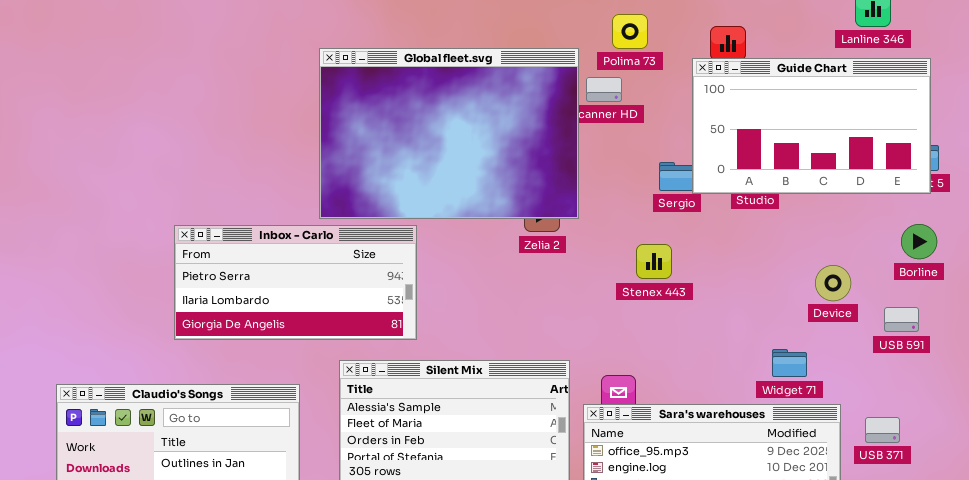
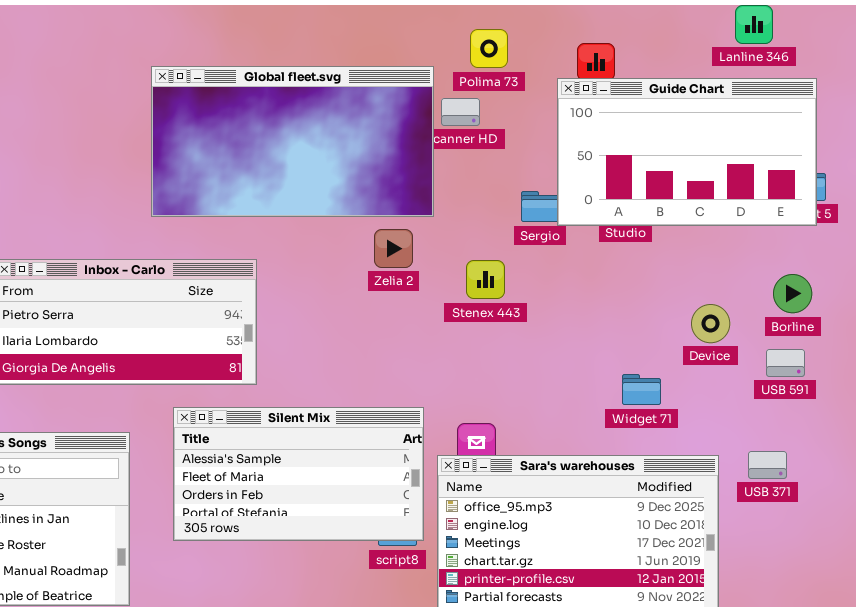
Global fleet.svg: [319,48,579,219] -> [151,66,434,217], resized
Borline: [901,224,937,259] -> [773,274,812,313], moved
Stenex 443: [636,244,672,279] -> [466,260,505,299], moved
Widget 71: [772,349,807,377] -> [622,374,661,405], moved
USB 371: [865,417,900,443] -> [748,451,787,479], moved

